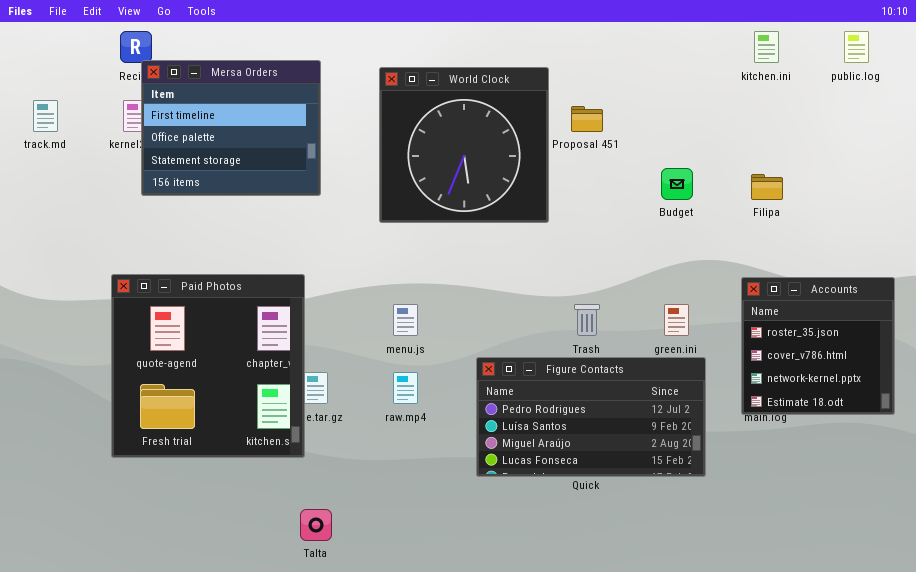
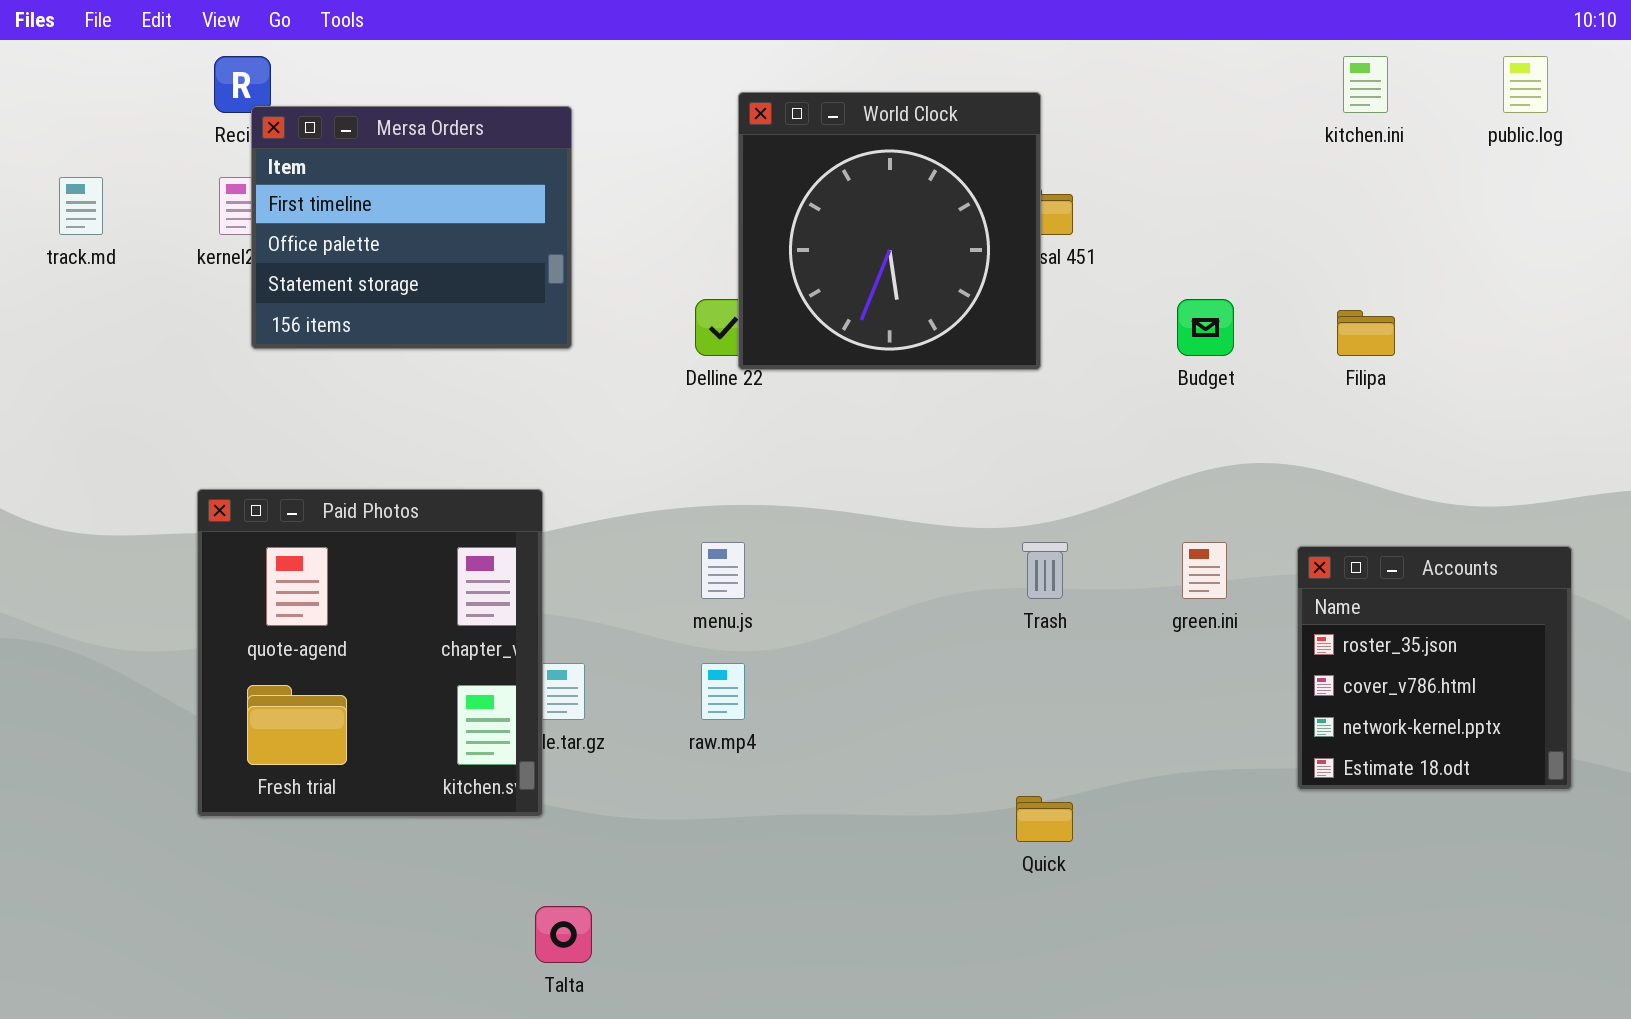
World Clock: [379,67,549,223] -> [738,92,1041,370], moved
Accounts: [741,277,895,415] -> [1297,546,1572,790], moved
Figure Contacts: [476,357,706,477] -> none, closed

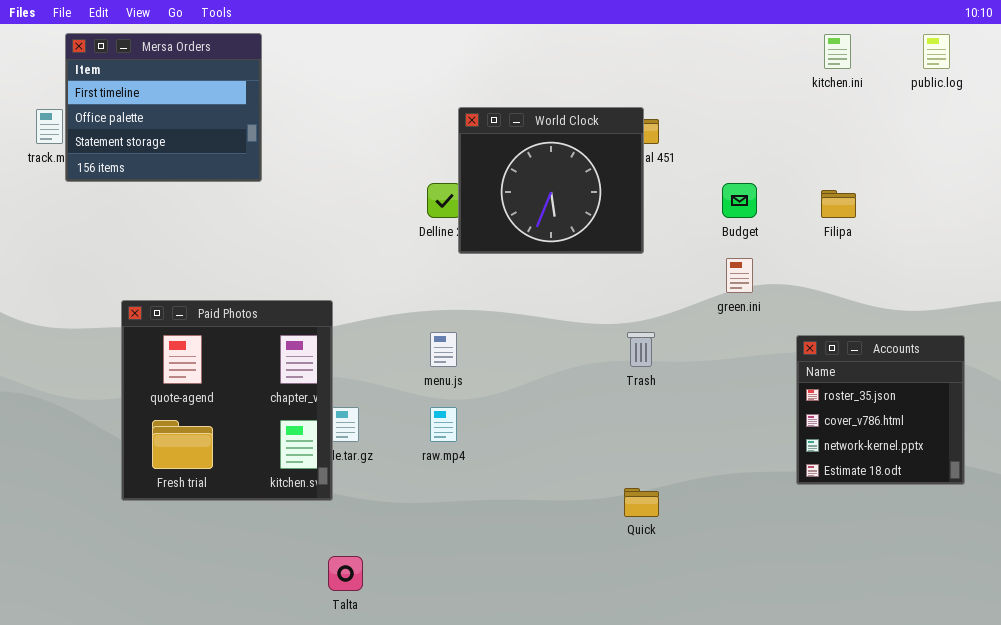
World Clock: [738,92,1041,370] -> [458,107,644,254], moved, resized
Mersa Orders: [251,106,572,349] -> [65,33,262,182], moved
green.ini: [1182,542,1227,599] -> [726,258,753,293], moved

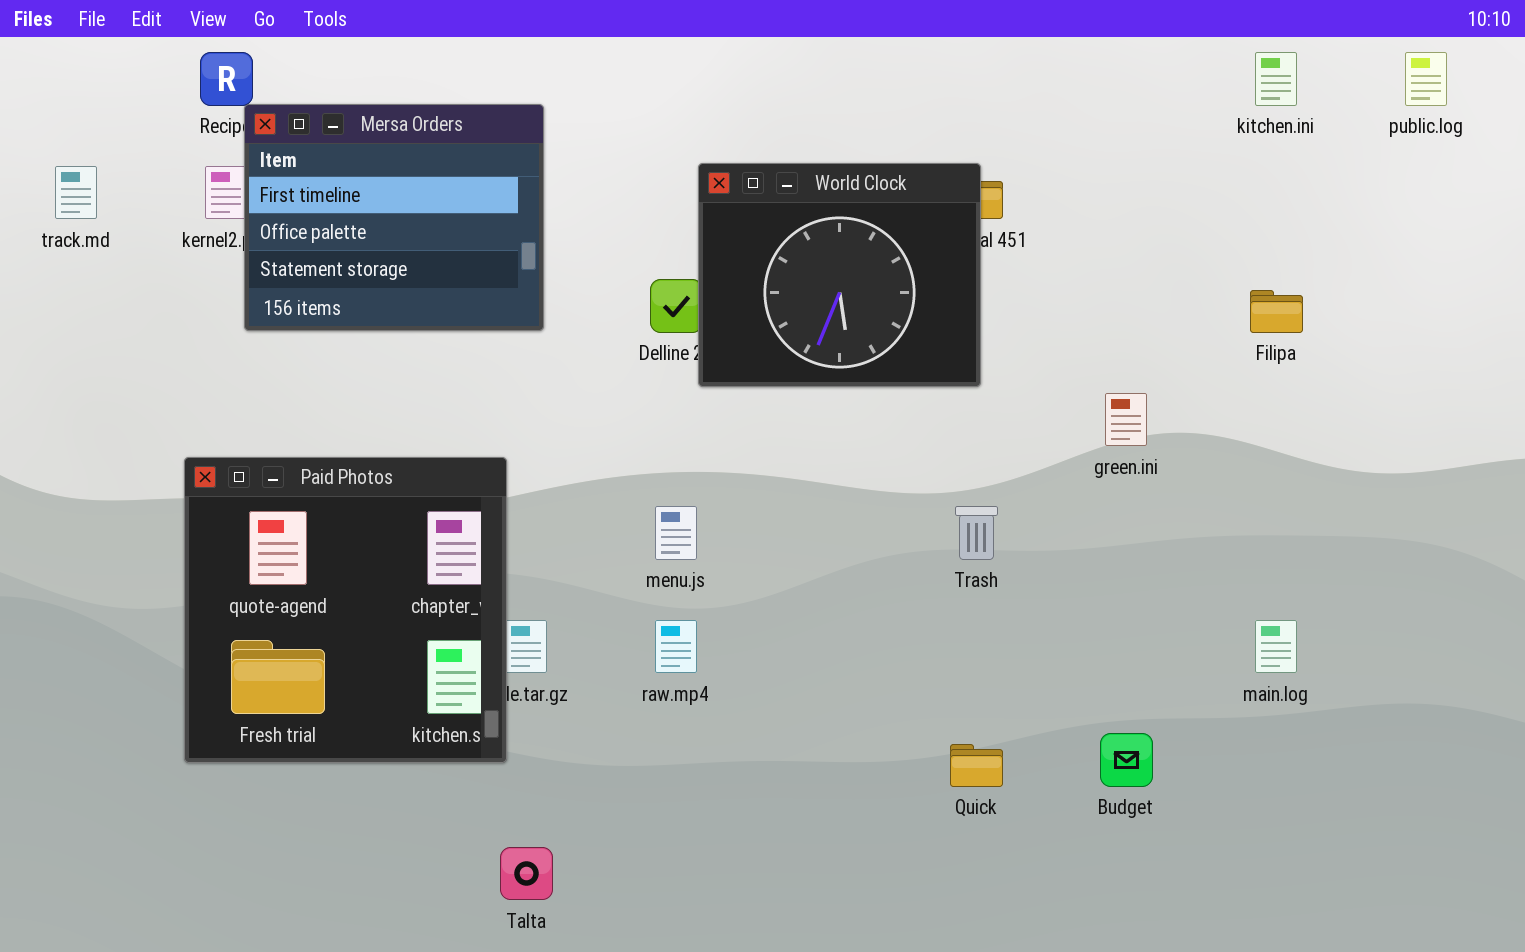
Mersa Orders: [65,33,262,182] -> [244,104,544,331], moved
Budget: [722,183,757,218] -> [1100,733,1153,787], moved
Accounts: [796,335,965,485] -> none, closed

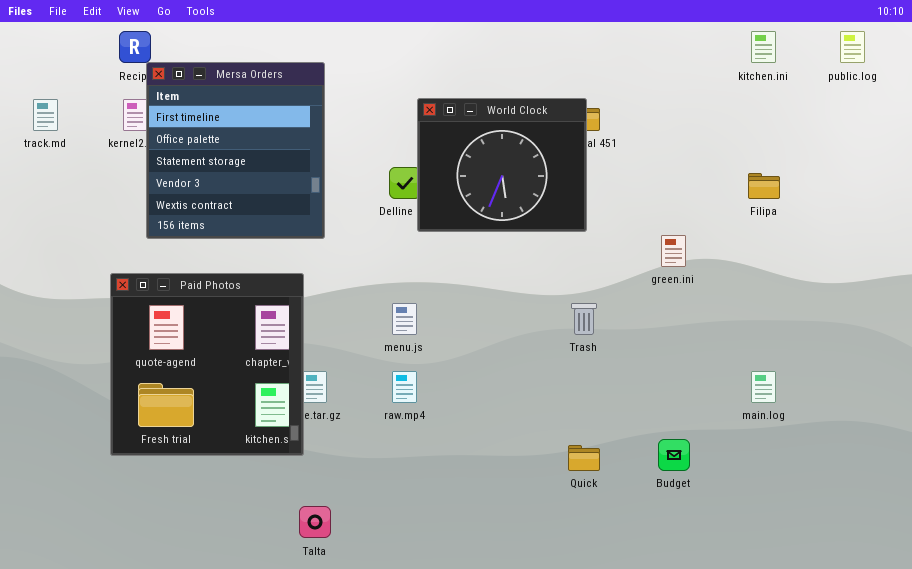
Mersa Orders: [244,104,544,331] -> [146,62,325,239], resized

